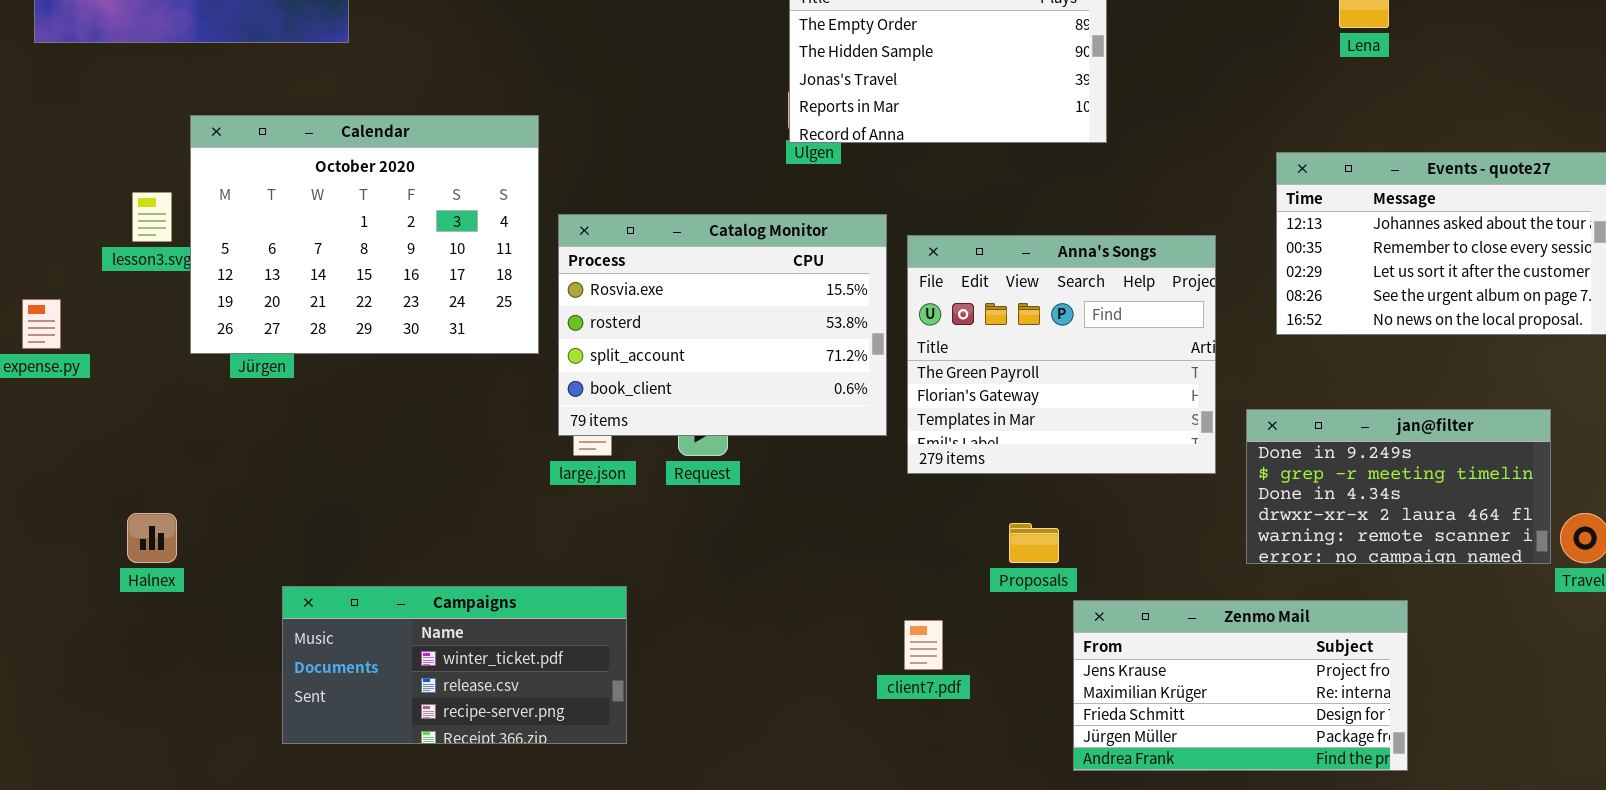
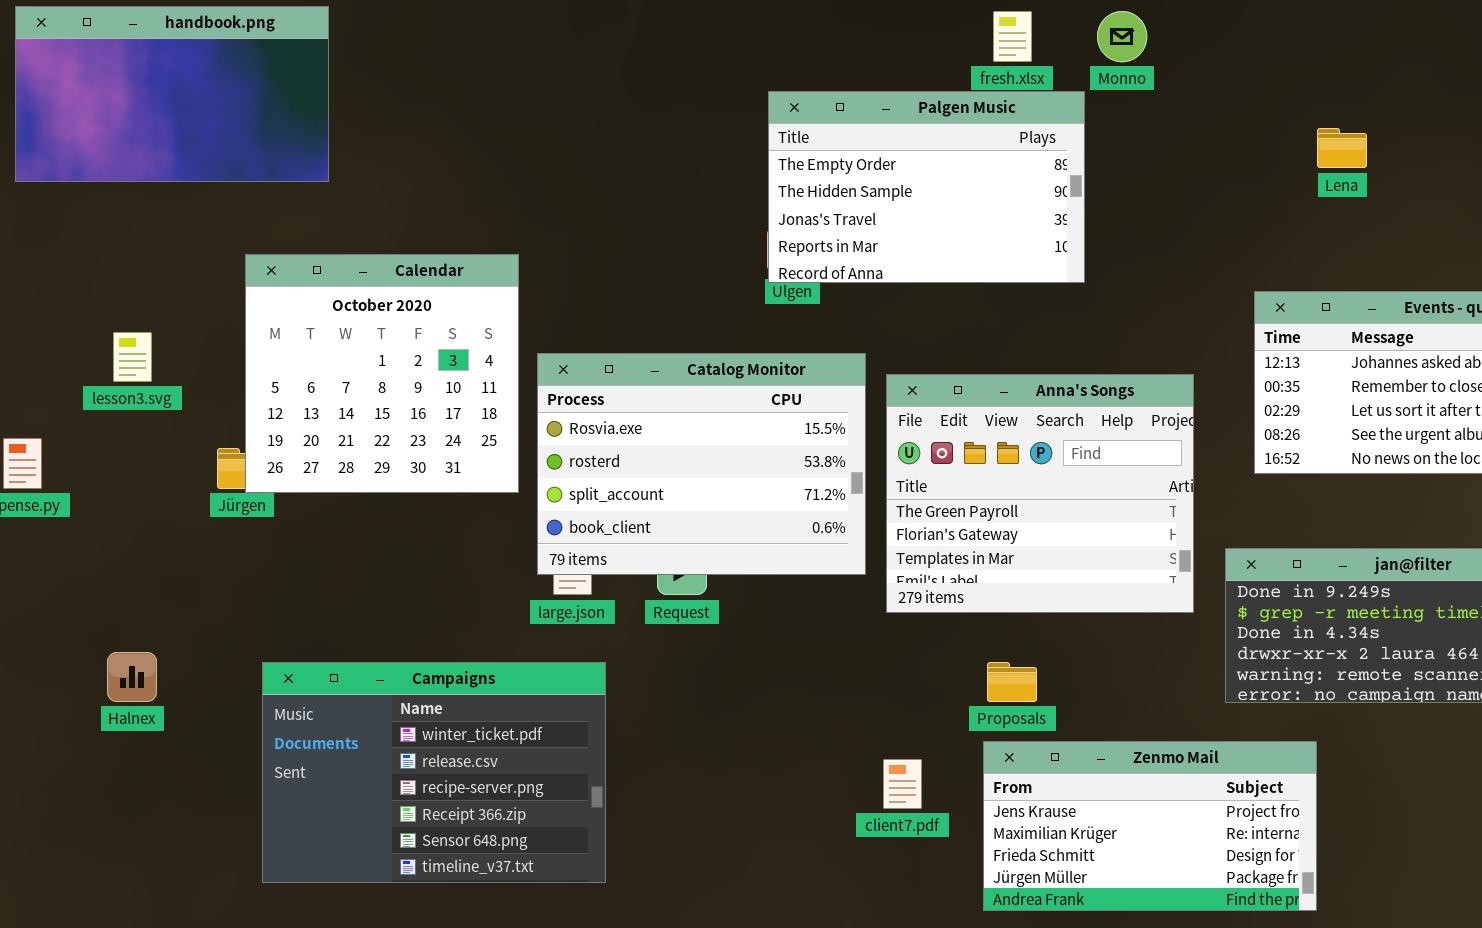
Calendar: [190,115,539,354] -> [245,254,519,493], resized
Campaigns: [282,586,627,744] -> [262,662,606,883], resized
Zenmo Mail: [1073,600,1408,771] -> [983,741,1317,911], moved

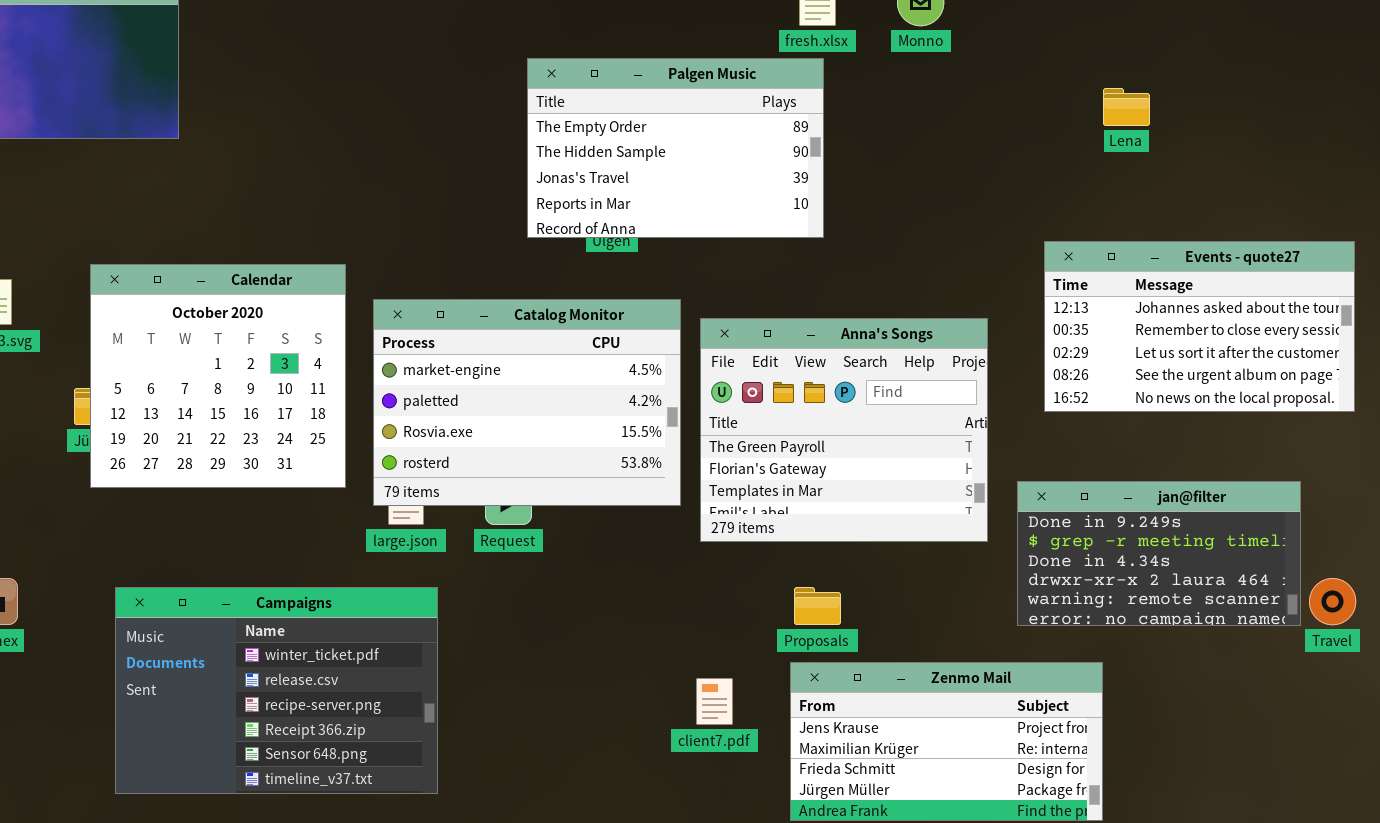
Palgen Music: [768,91,1085,283] -> [527,58,824,238], moved
Calendar: [245,254,519,493] -> [90,264,346,488], moved
Catalog Monitor: [537,353,866,575] -> [373,299,681,506], scrolled up 2 rows

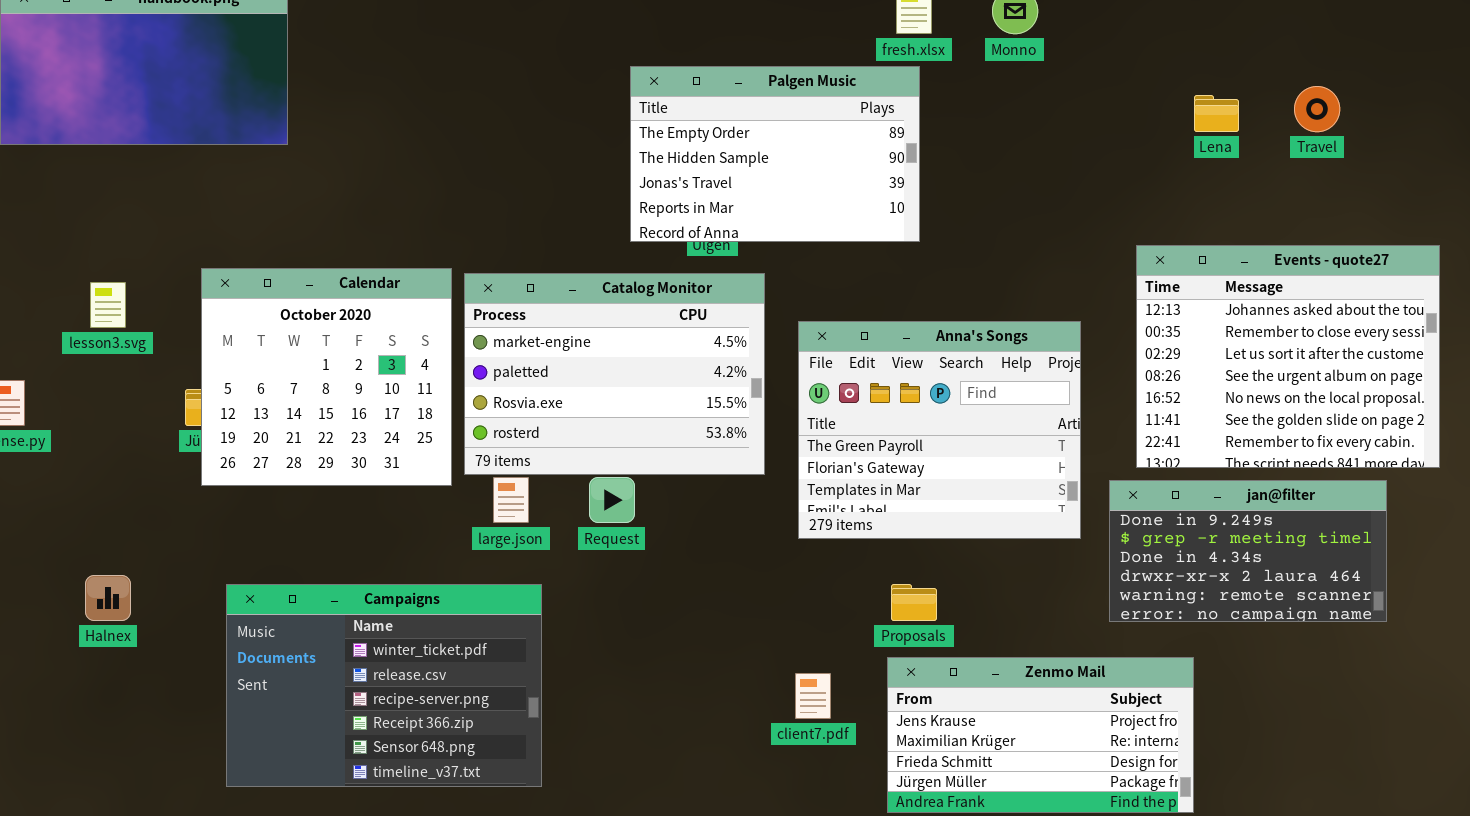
Events - quote27: [1044,241,1355,412] -> [1136,245,1440,468], resized
Catalog Monitor: [373,299,681,506] -> [464,273,765,475], moved
Travel: [1309,578,1356,625] -> [1294,86,1340,132], moved

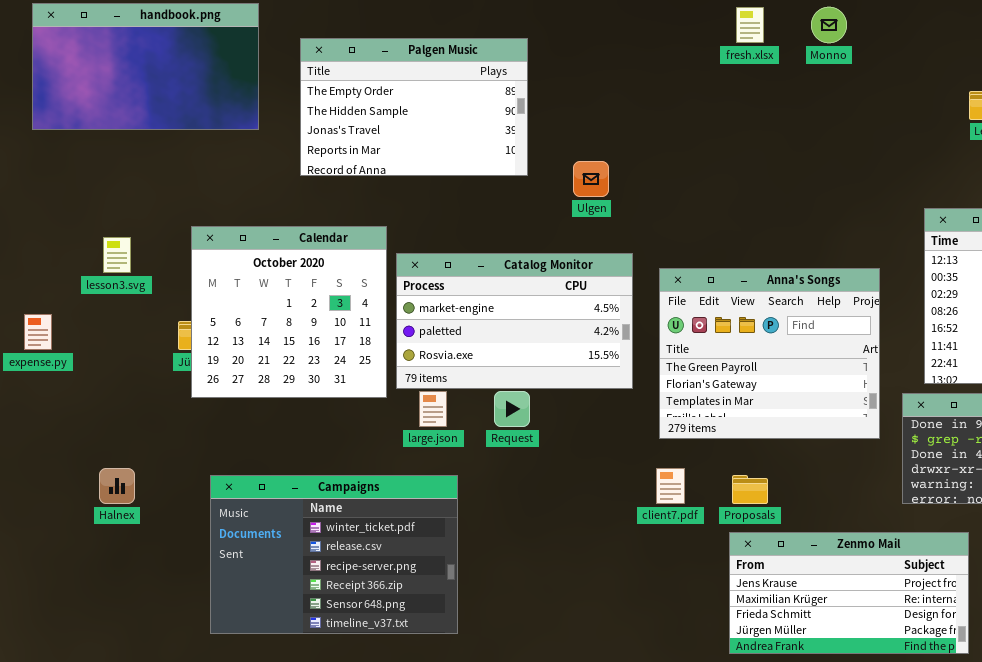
Palgen Music: [630,66,920,242] -> [300,38,528,176], moved
Catalog Monitor: [464,273,765,475] -> [396,253,633,389], resized
client7.pdf: [795,673,831,719] -> [656,468,685,504], moved

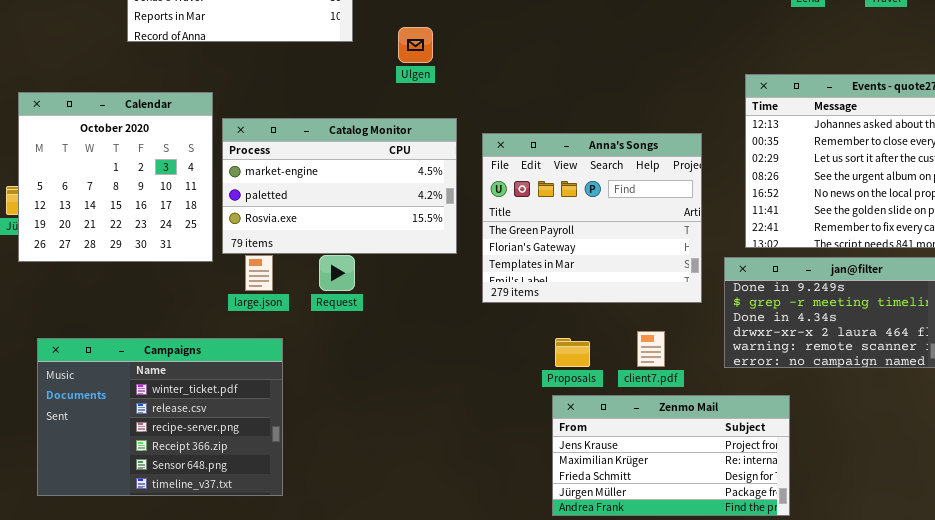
client7.pdf: [656,468,685,504] -> [637,331,665,367], moved

